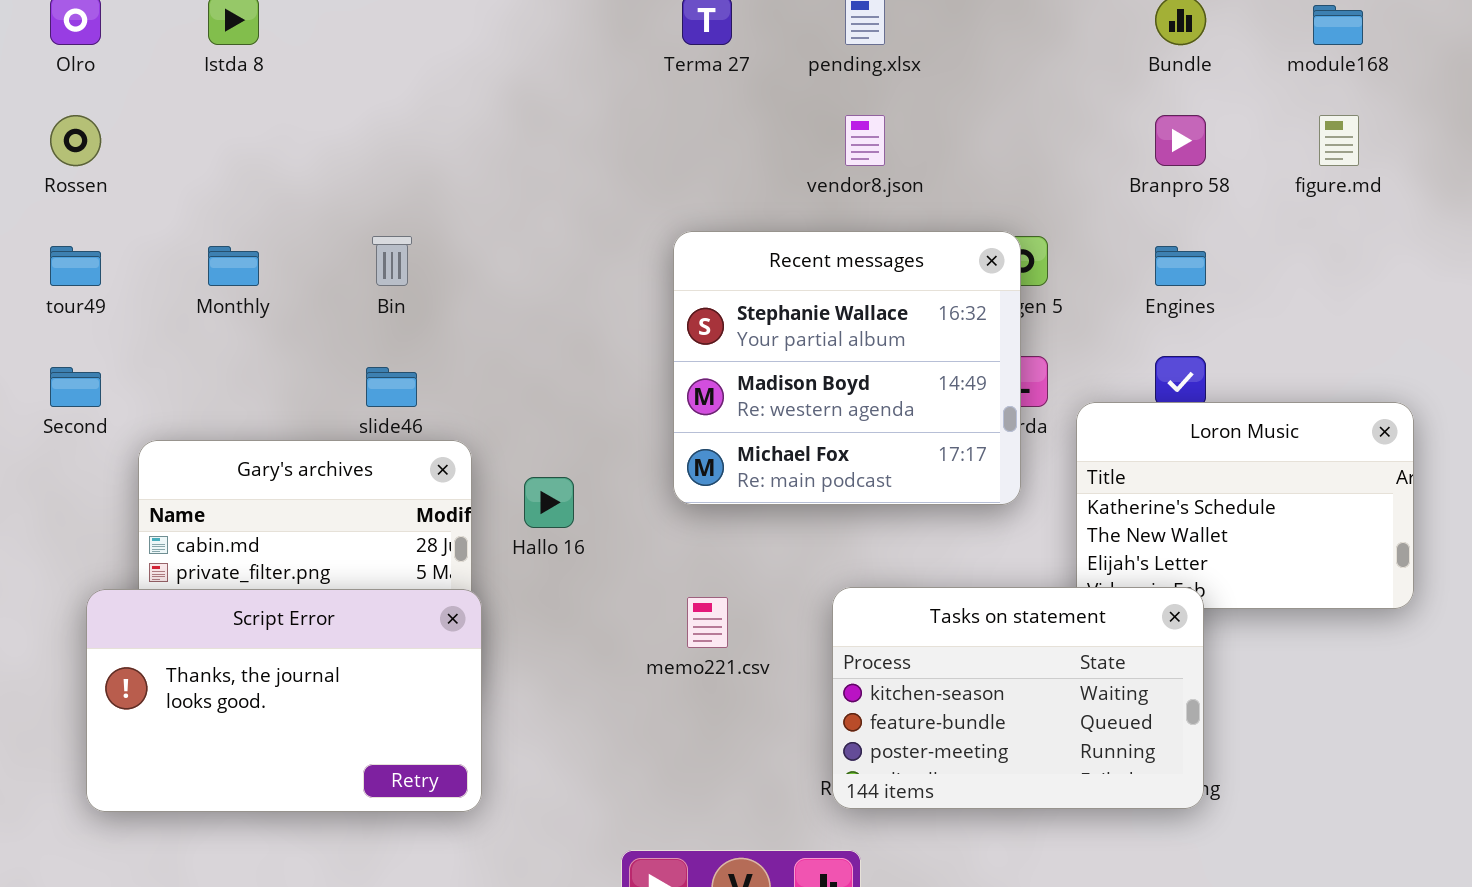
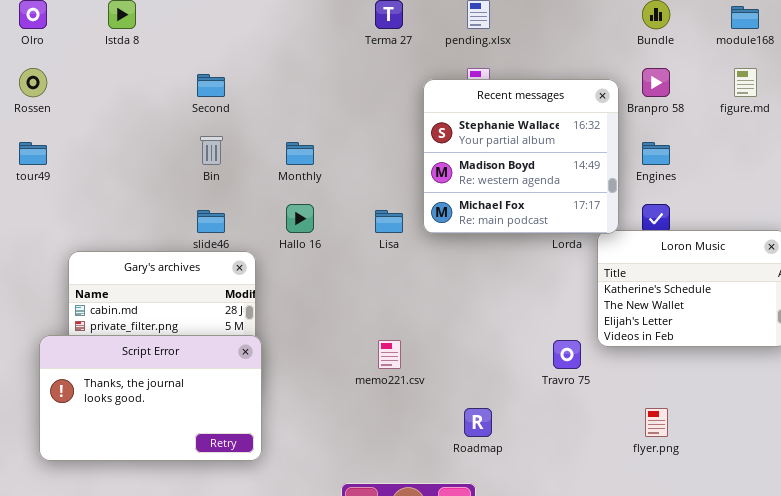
Recent messages: [673,231,1021,505] -> [423,79,619,234], moved
Monthly: [208,246,259,286] -> [286,142,314,165], moved
Second: [50,367,101,407] -> [197,74,225,97], moved
Hallo 16: [524,477,574,528] -> [286,204,314,233], moved
Tasks on statement: [832,587,1204,809] -> none, closed

